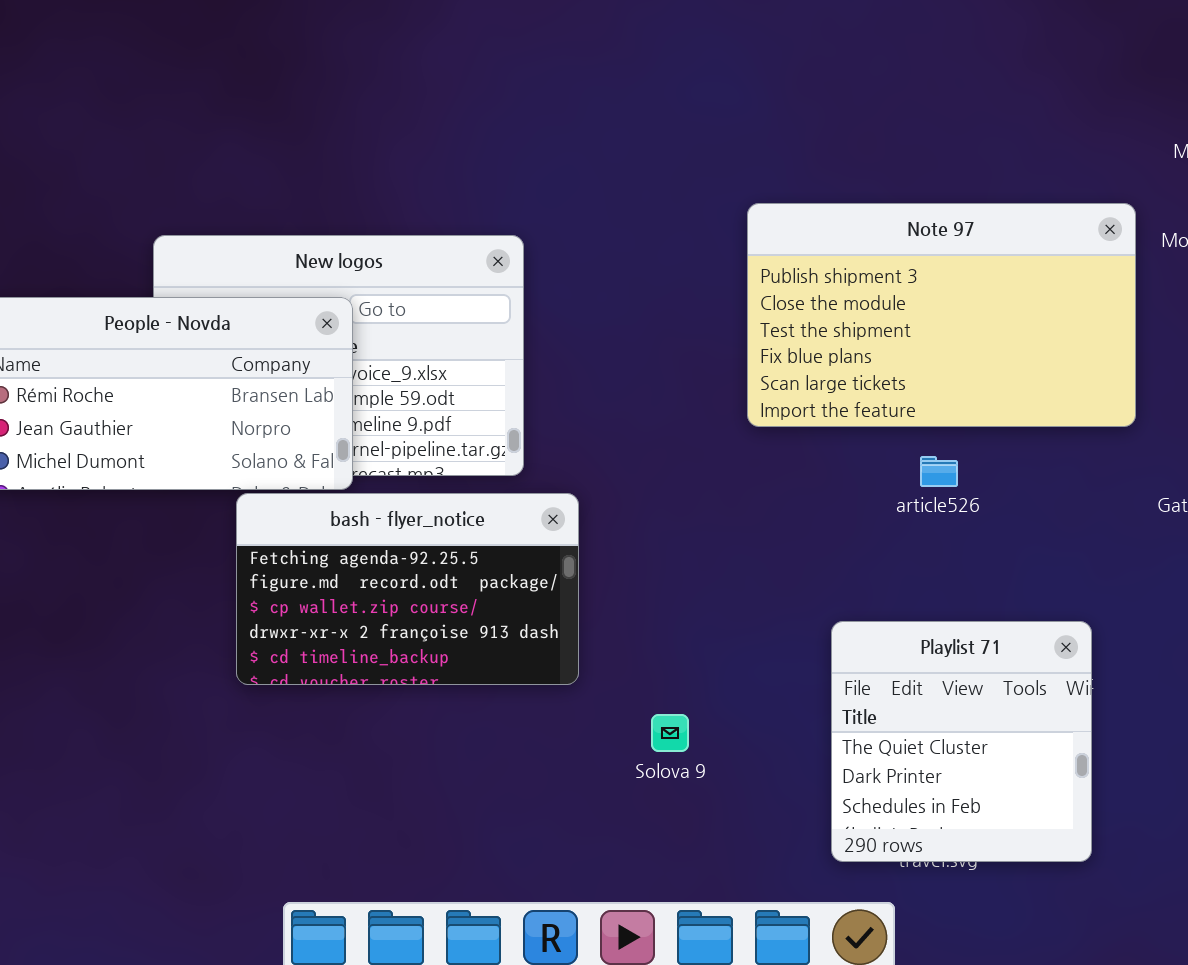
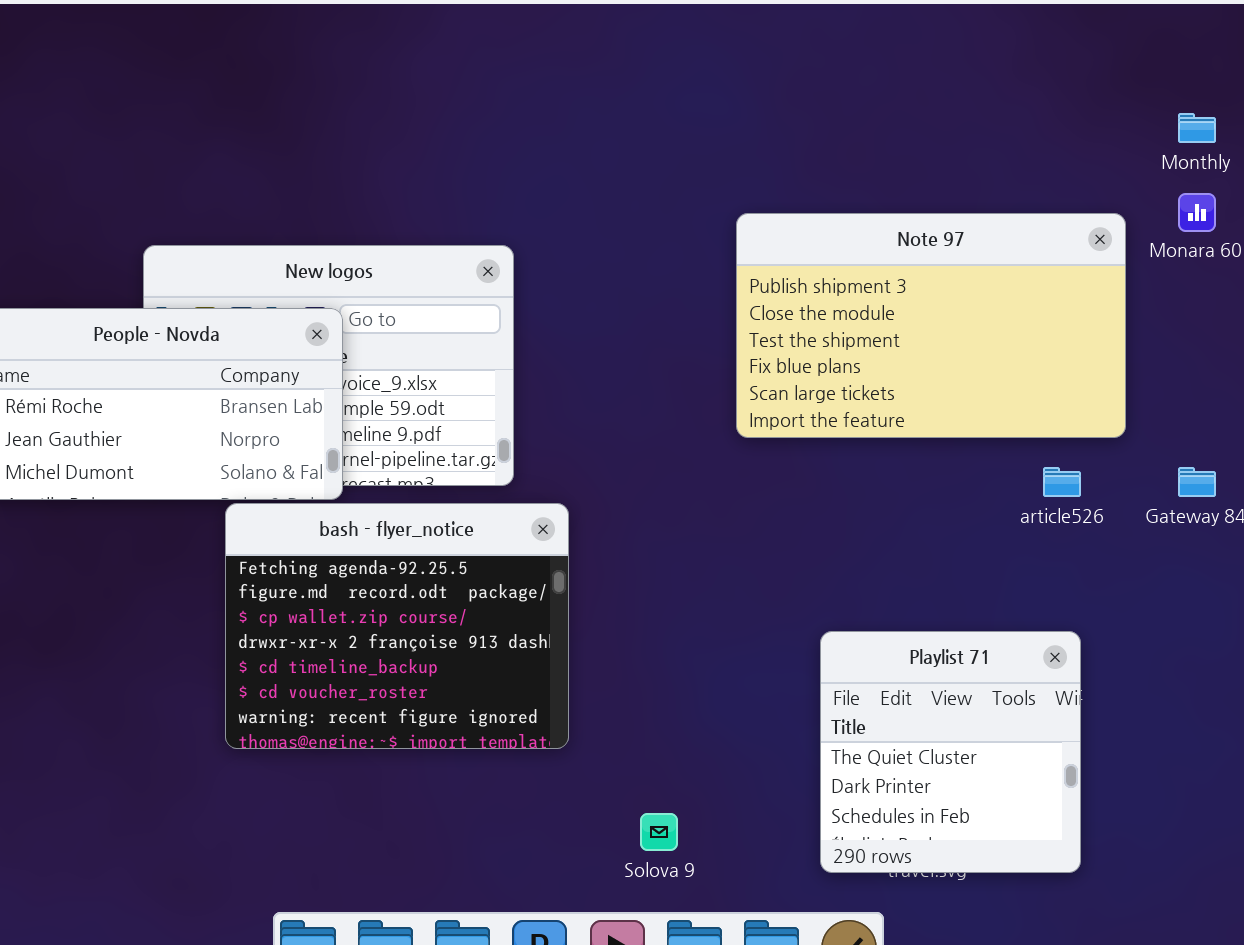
article526: [920,456,958,487] -> [1043,467,1081,497], moved
bash - flyer_notice: [236,493,579,685] -> [225,503,569,749], resized
Solova 9: [651,714,689,752] -> [640,813,678,851], moved

